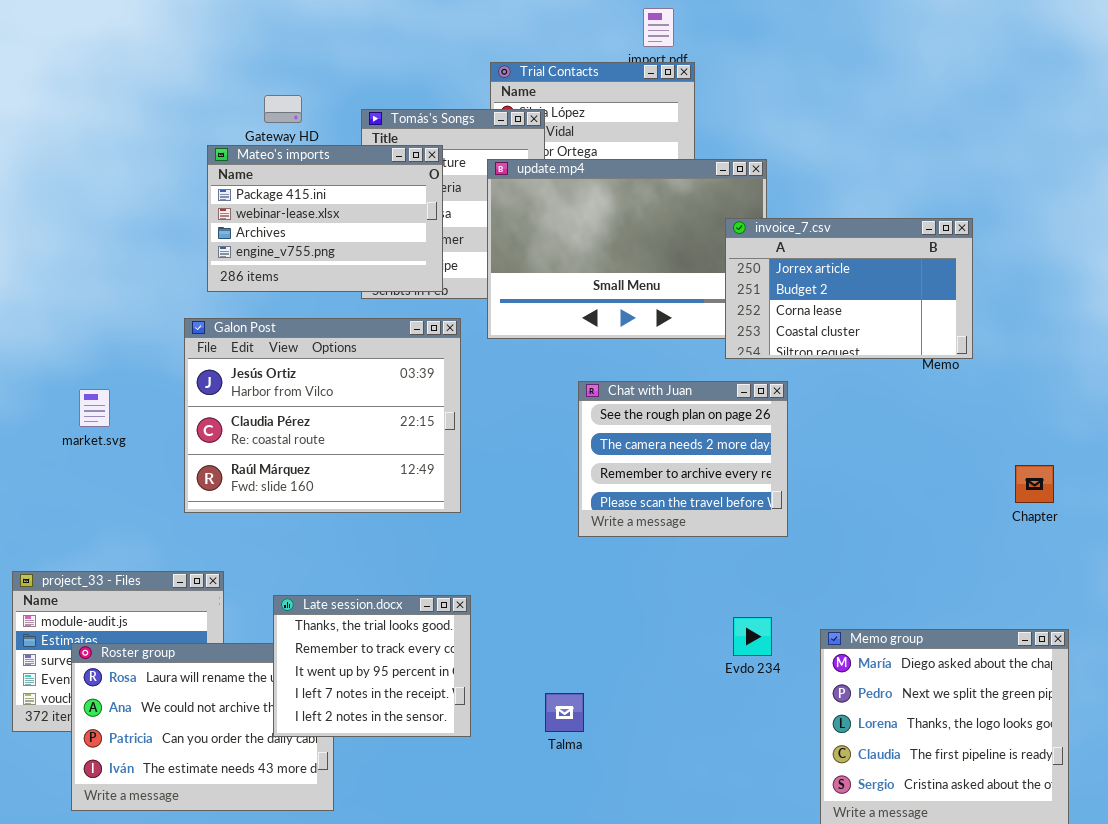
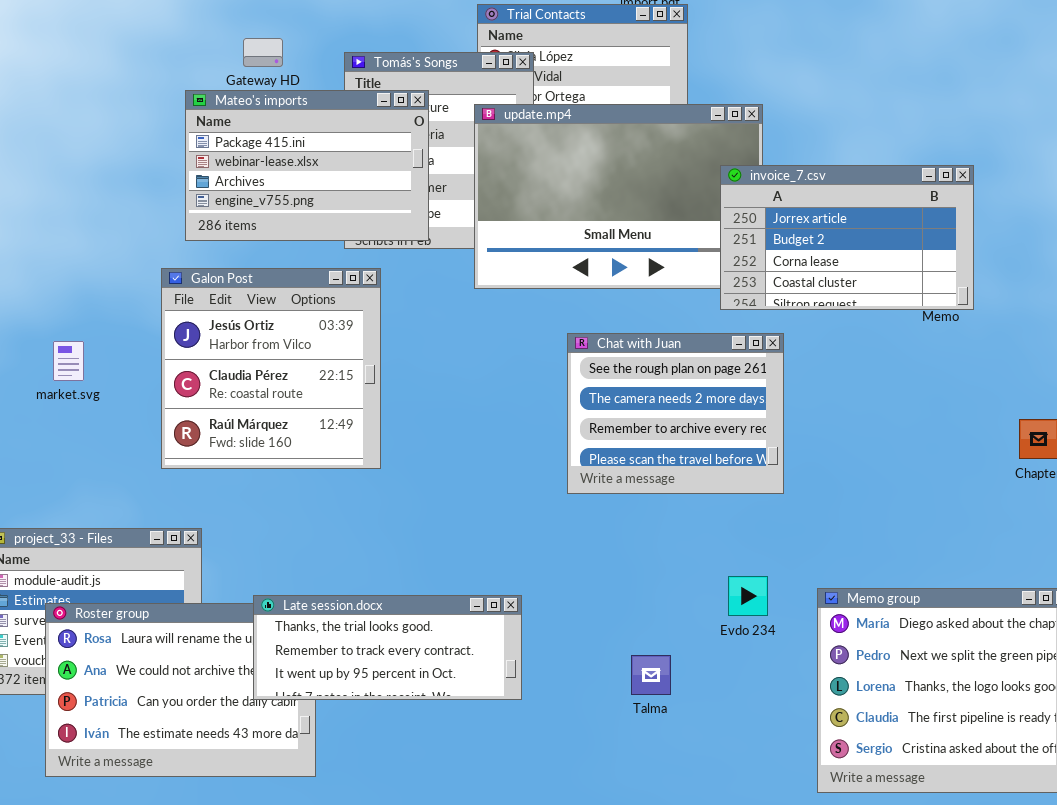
Galon Post: [184,318,461,513] -> [161,268,381,469], resized
Late session.docx: [273,595,471,737] -> [253,595,522,700], resized
Talma: [545,693,584,732] -> [631,655,671,695], moved

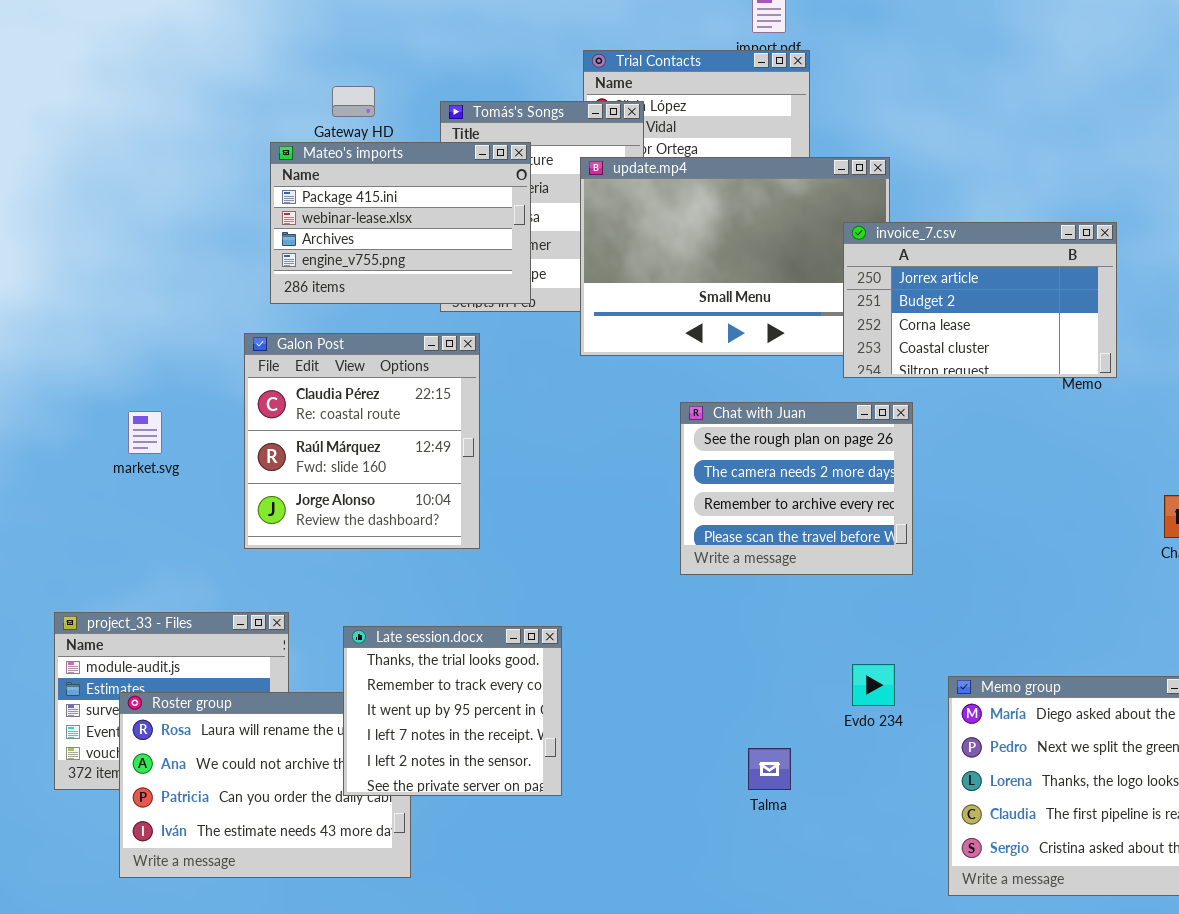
Galon Post: [161,268,381,469] -> [244,333,480,549], scrolled down 1 row
Late session.docx: [253,595,522,700] -> [343,626,562,796], resized

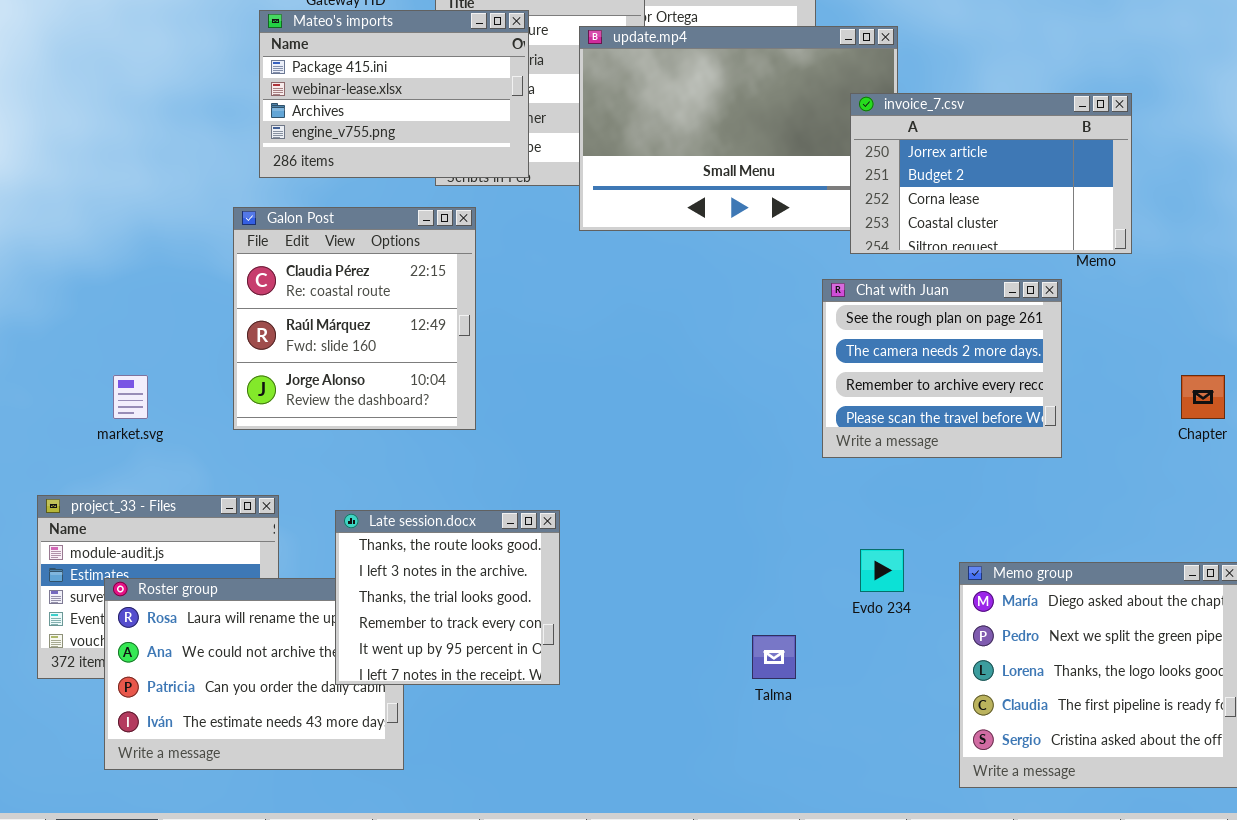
Chat with Juan: [680,402,913,575] -> [822,279,1062,458], moved
market.svg: [128,411,162,454] -> [113,375,148,419], moved
Late session.docx: [343,626,562,796] -> [335,510,560,685], scrolled up 2 rows

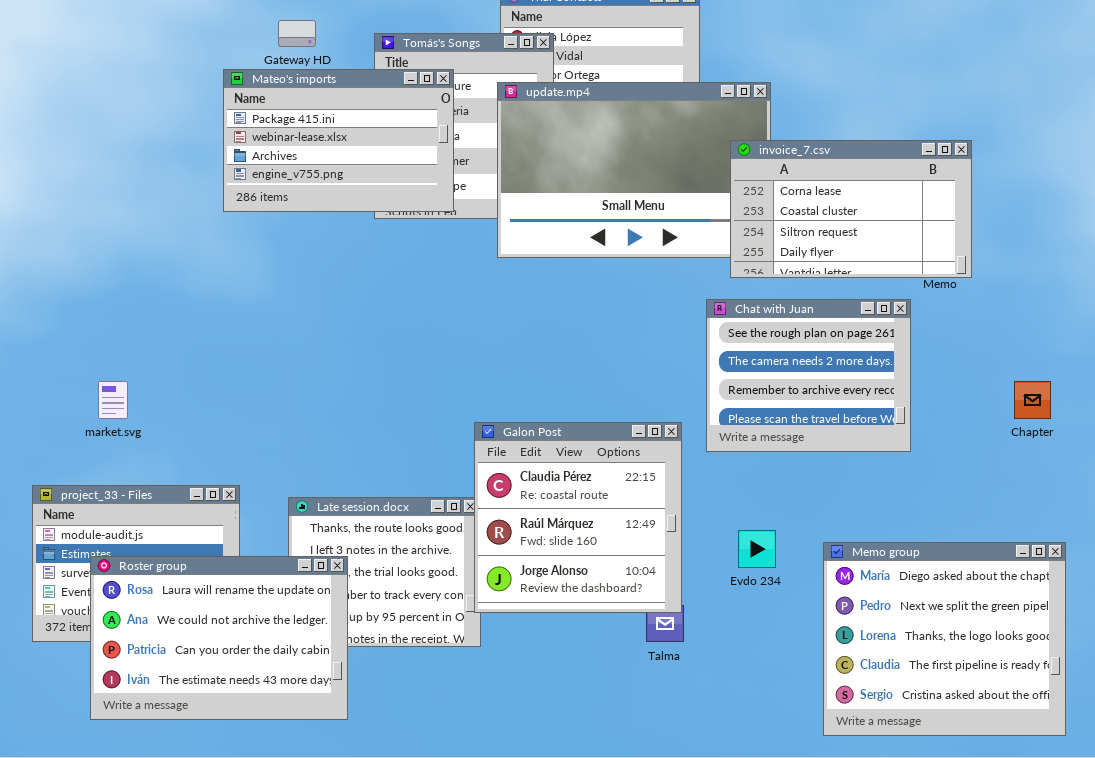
invoice_7.csv: [850,93,1132,254] -> [730,140,972,278], scrolled down 2 rows
Galon Post: [233,207,476,430] -> [474,422,682,613], moved
Roster group: [104,578,404,770] -> [90,556,348,720], raised

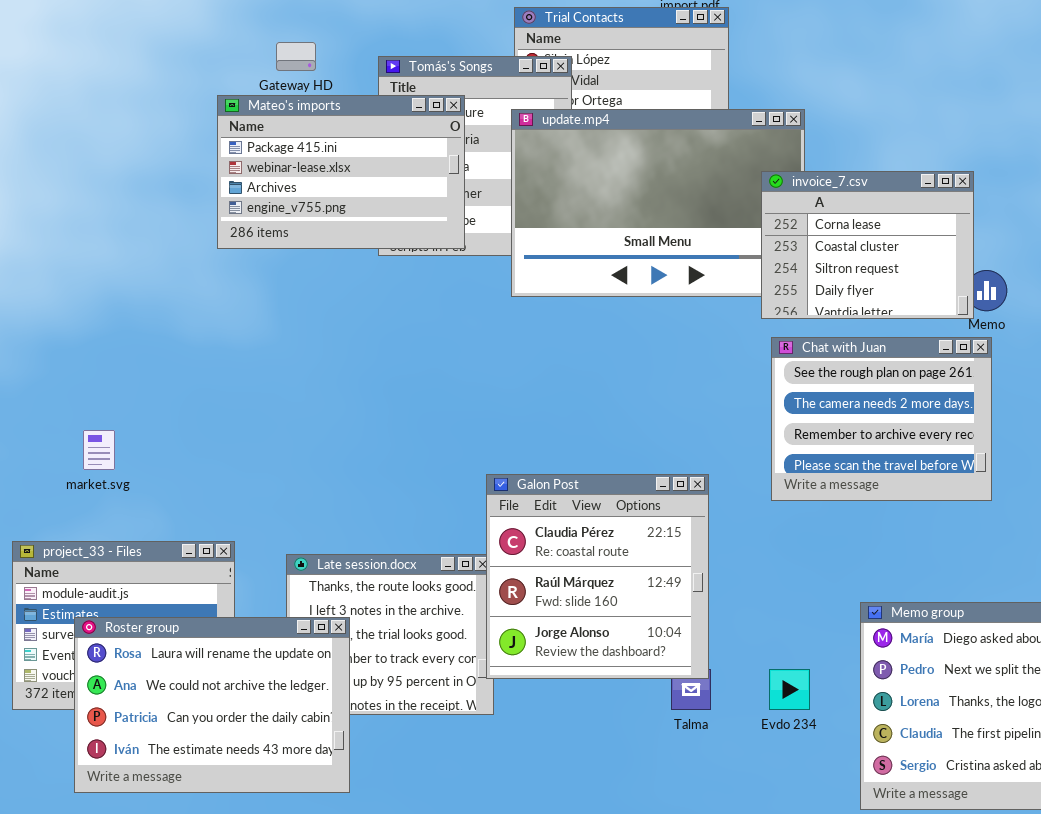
invoice_7.csv: [730,140,972,278] -> [761,171,974,319], resized
Chat with Juan: [706,299,911,452] -> [771,337,992,501], moved
Evdo 234: [738,530,776,568] -> [769,669,810,710], moved

